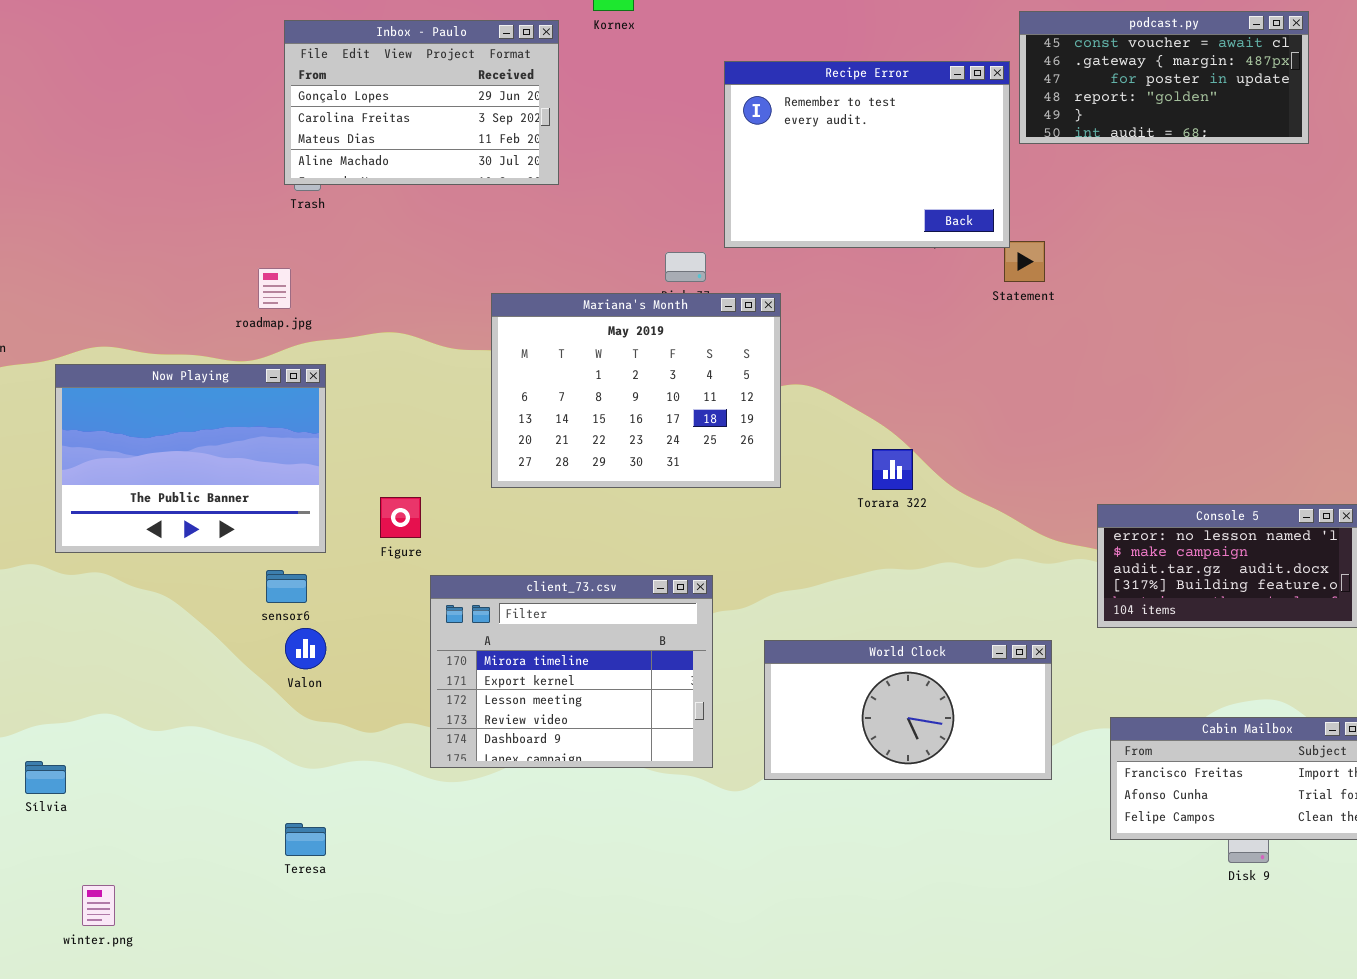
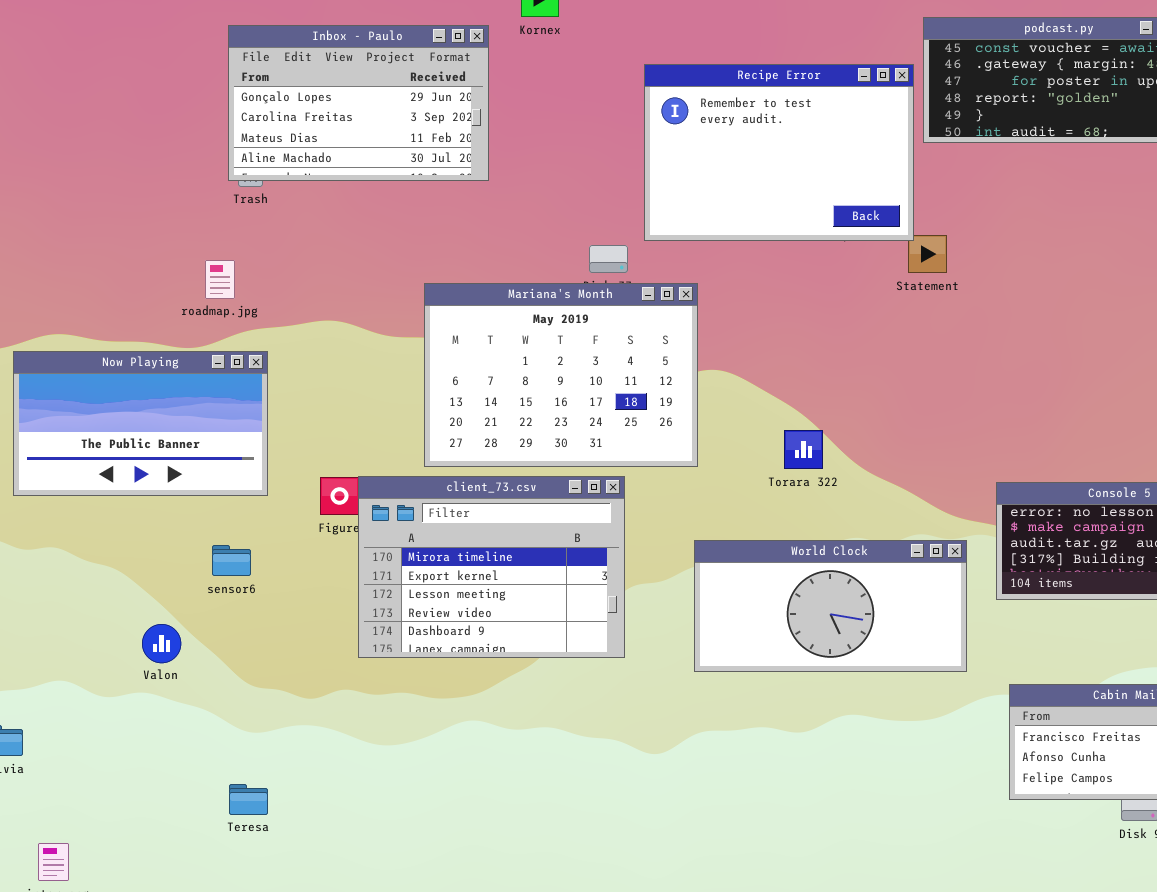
Now Playing: [55,364,326,553] -> [13,351,268,496], resized
client_73.csv: [430,575,713,768] -> [358,476,625,658], moved
Valon: [285,628,326,669] -> [142,624,181,663], moved
World Clock: [764,640,1052,780] -> [694,540,967,672], moved

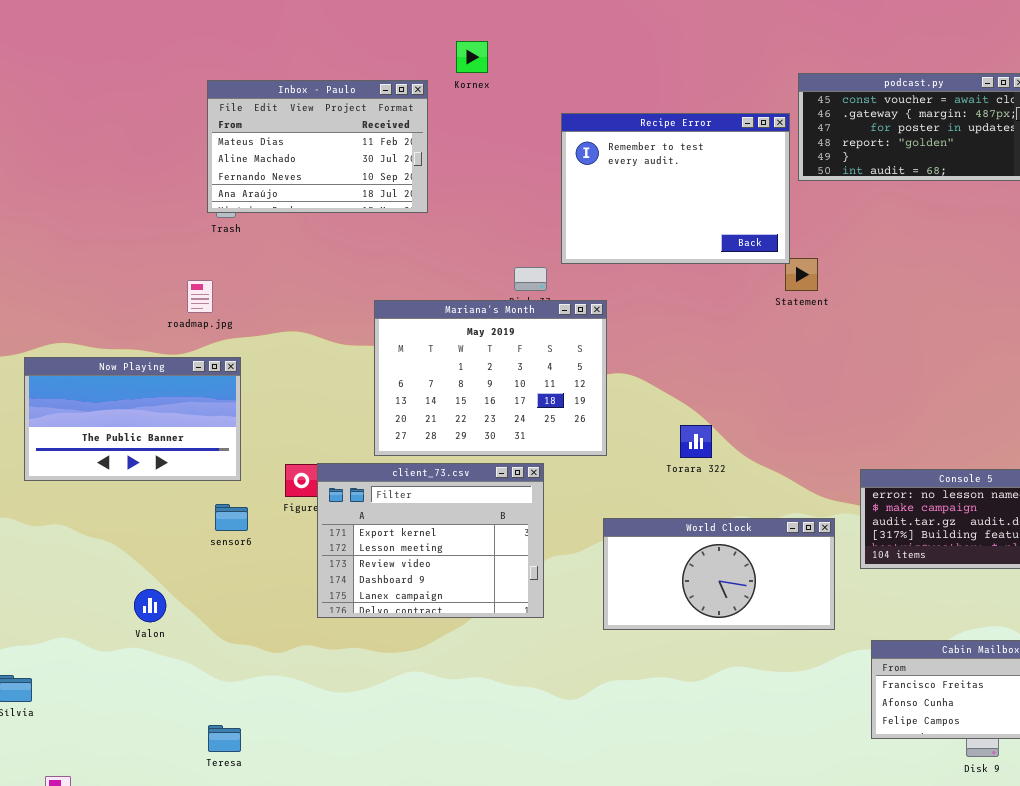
Inbox - Paulo: [228,25,489,181] -> [207,80,428,213], scrolled down 2 rows
client_73.csv: [358,476,625,658] -> [317,463,544,618], scrolled down 1 row
sensor6: [212,545,251,576] -> [215,504,248,531], moved

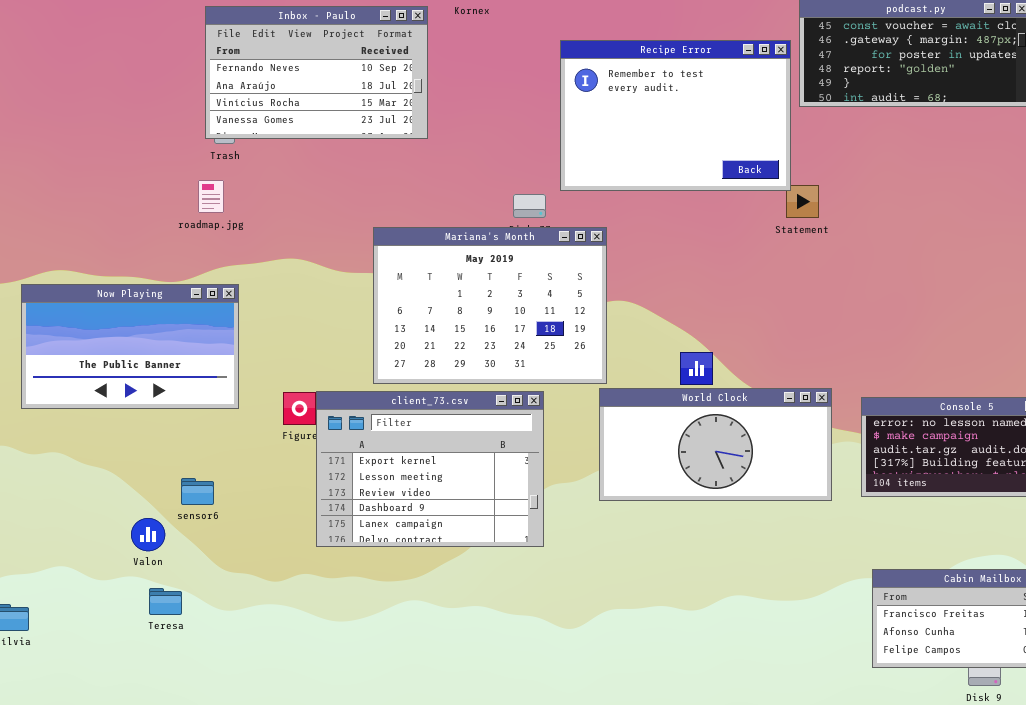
Inbox - Paulo: [207,80,428,213] -> [205,6,428,139], scrolled down 2 rows
roadmap.jpg: [187,280,213,313] -> [198,180,224,213], moved
sensor6: [215,504,248,531] -> [181,478,214,505], moved
World Clock: [603,518,835,630] -> [599,388,832,501], moved
Teresa: [208,725,241,752] -> [149,588,182,615], moved

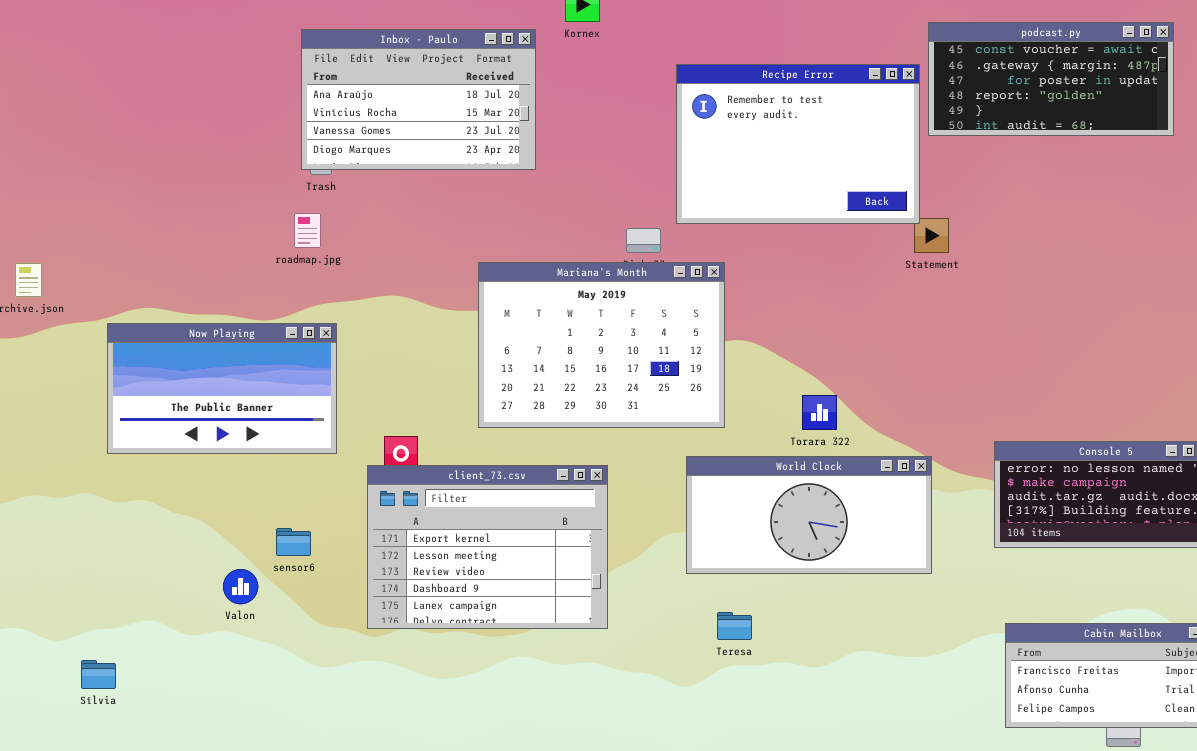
Inbox - Paulo: [205,6,428,139] -> [301,29,536,170], scrolled down 1 row
World Clock: [599,388,832,501] -> [686,456,932,574], moved
client_73.csv: [316,391,544,547] -> [367,465,608,629], moved
Teresa: [149,588,182,615] -> [717,612,752,640], moved

